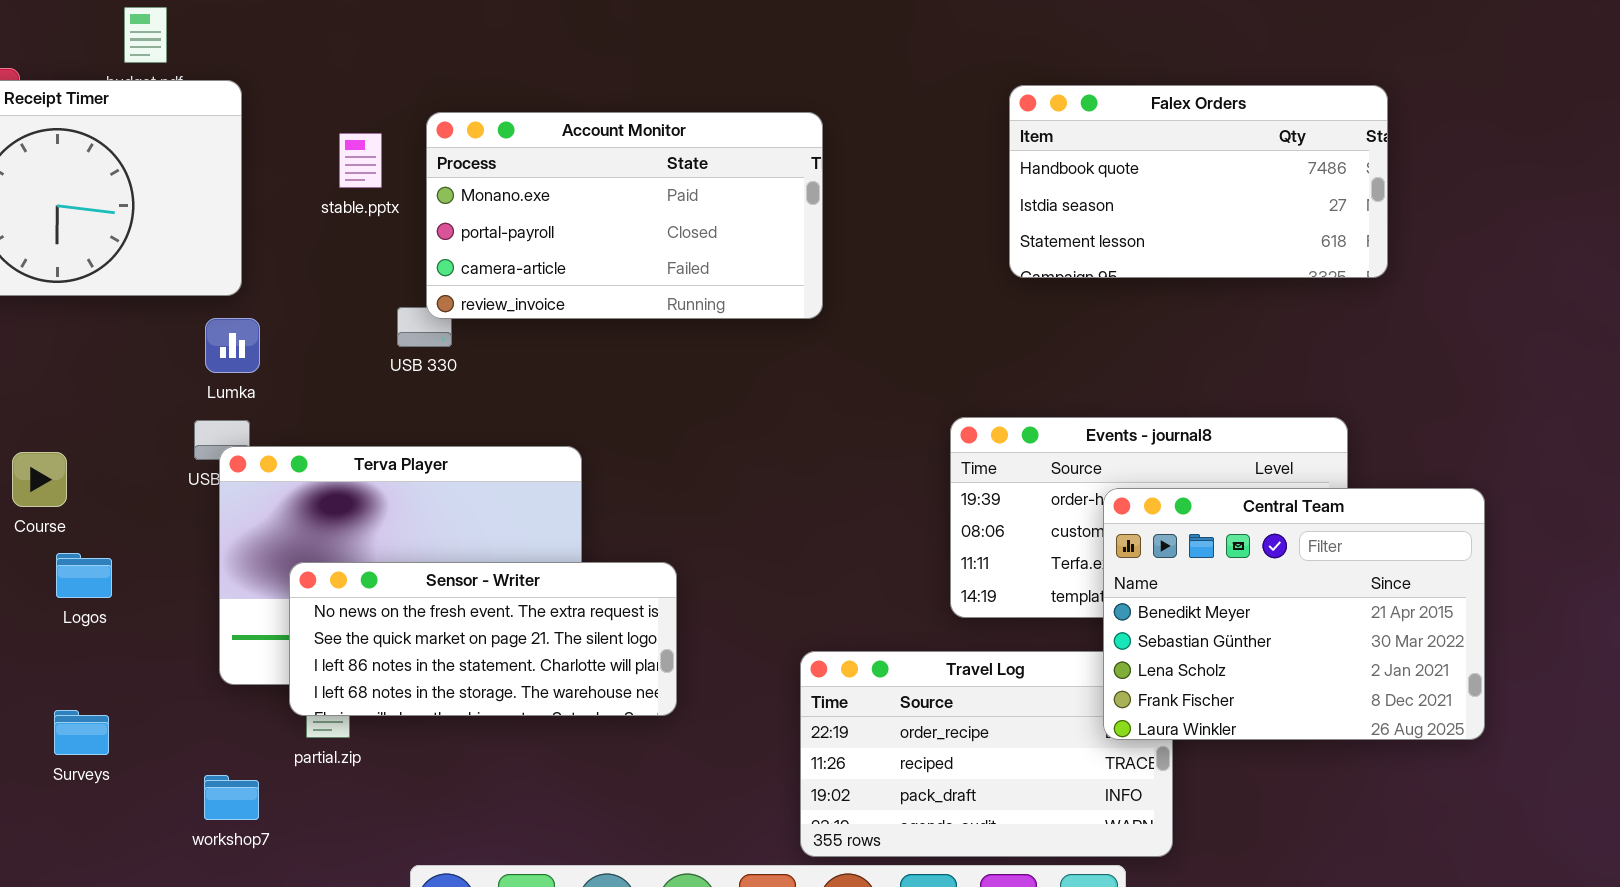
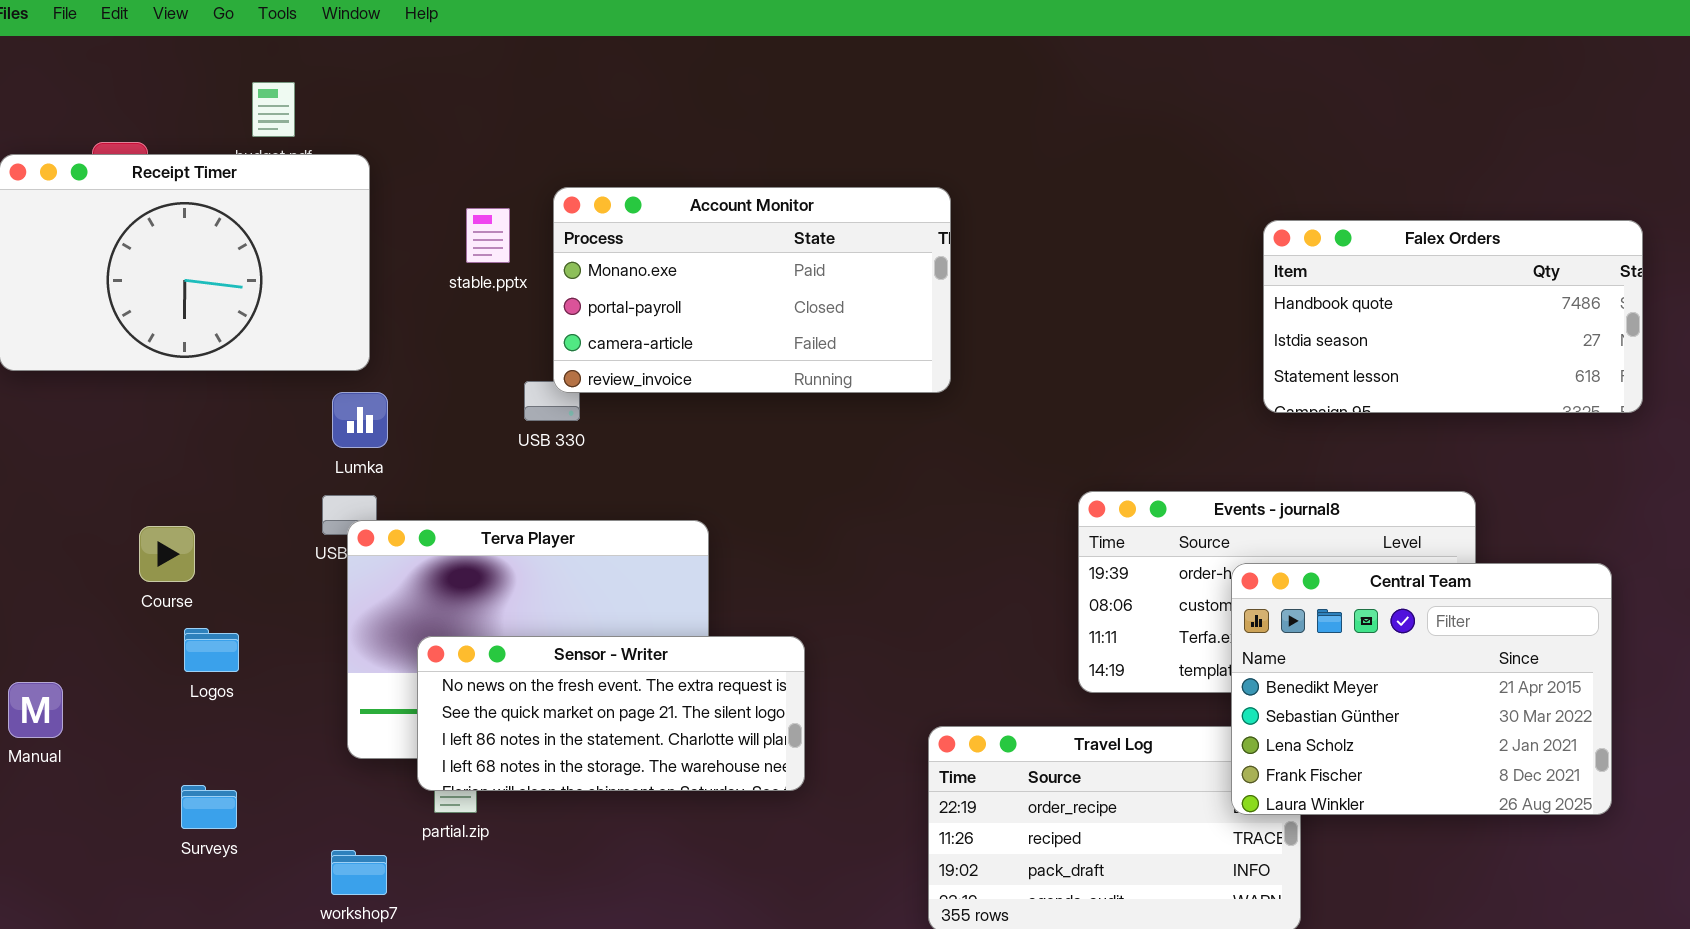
Falex Orders: [1009,85,1388,278] -> [1263,220,1643,413], moved

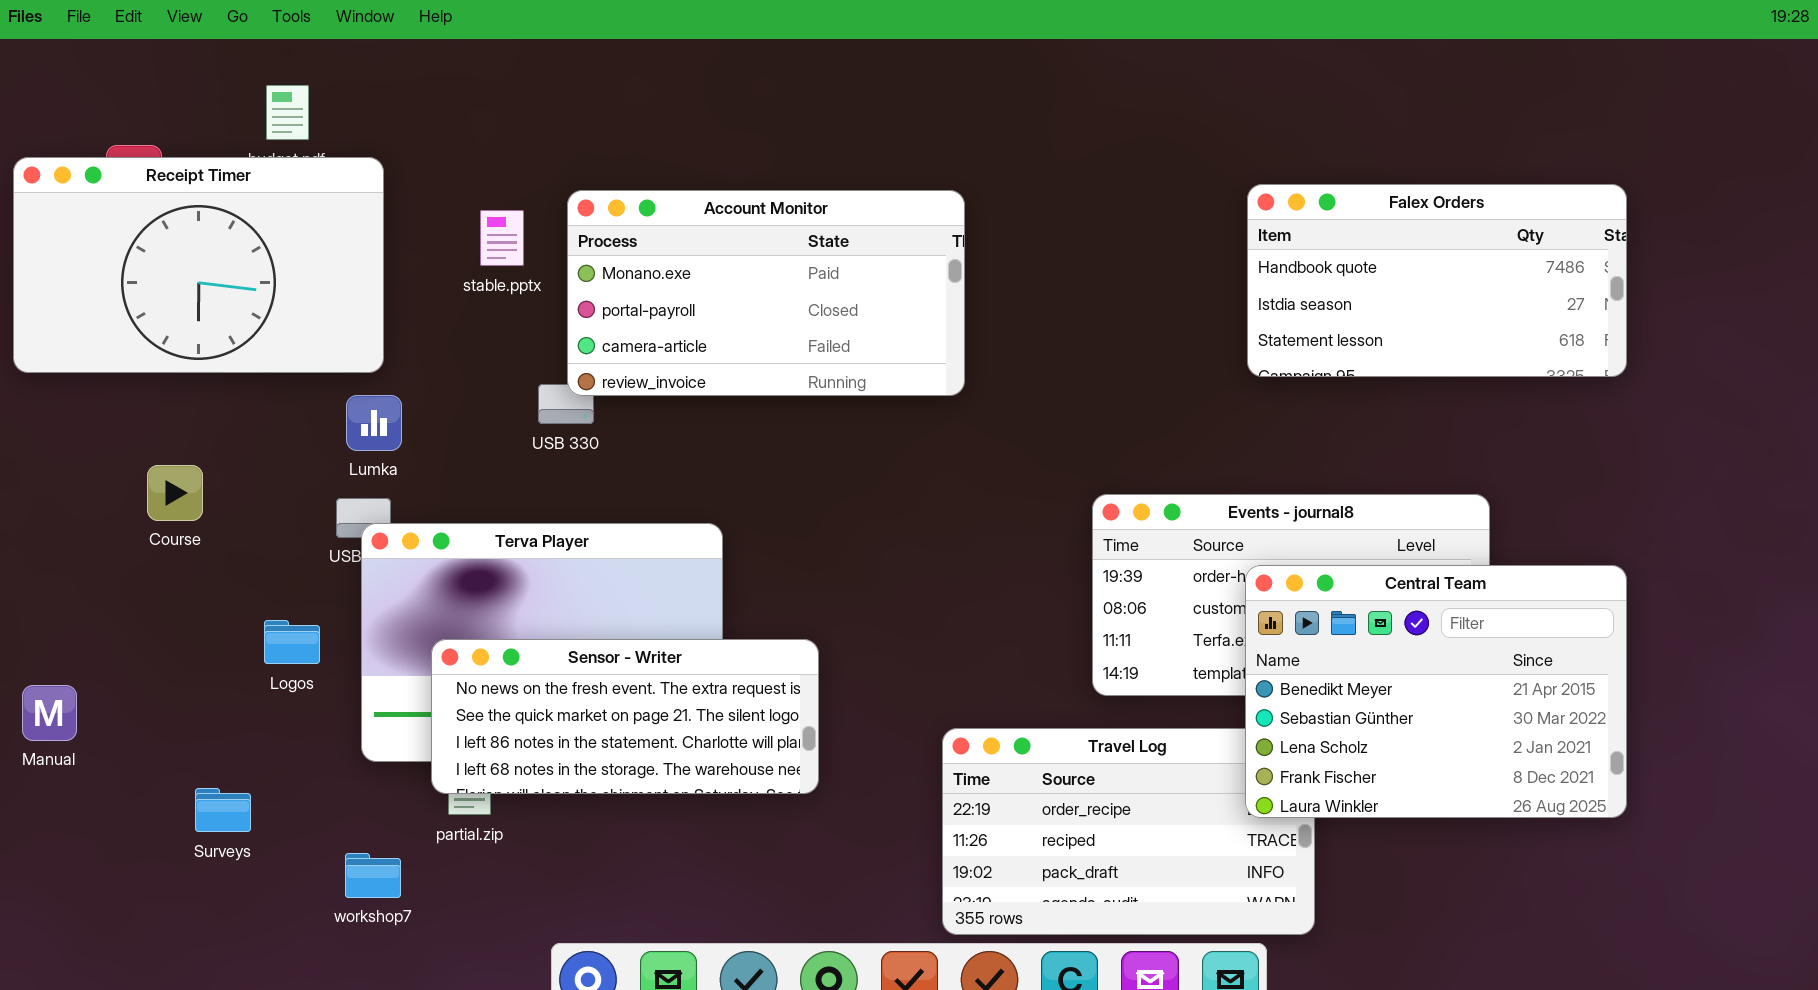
Falex Orders: [1263,220,1643,413] -> [1247,184,1627,377], moved
Course: [139,526,195,582] -> [147,465,203,521], moved
Logos: [184,628,239,672] -> [264,620,320,664], moved

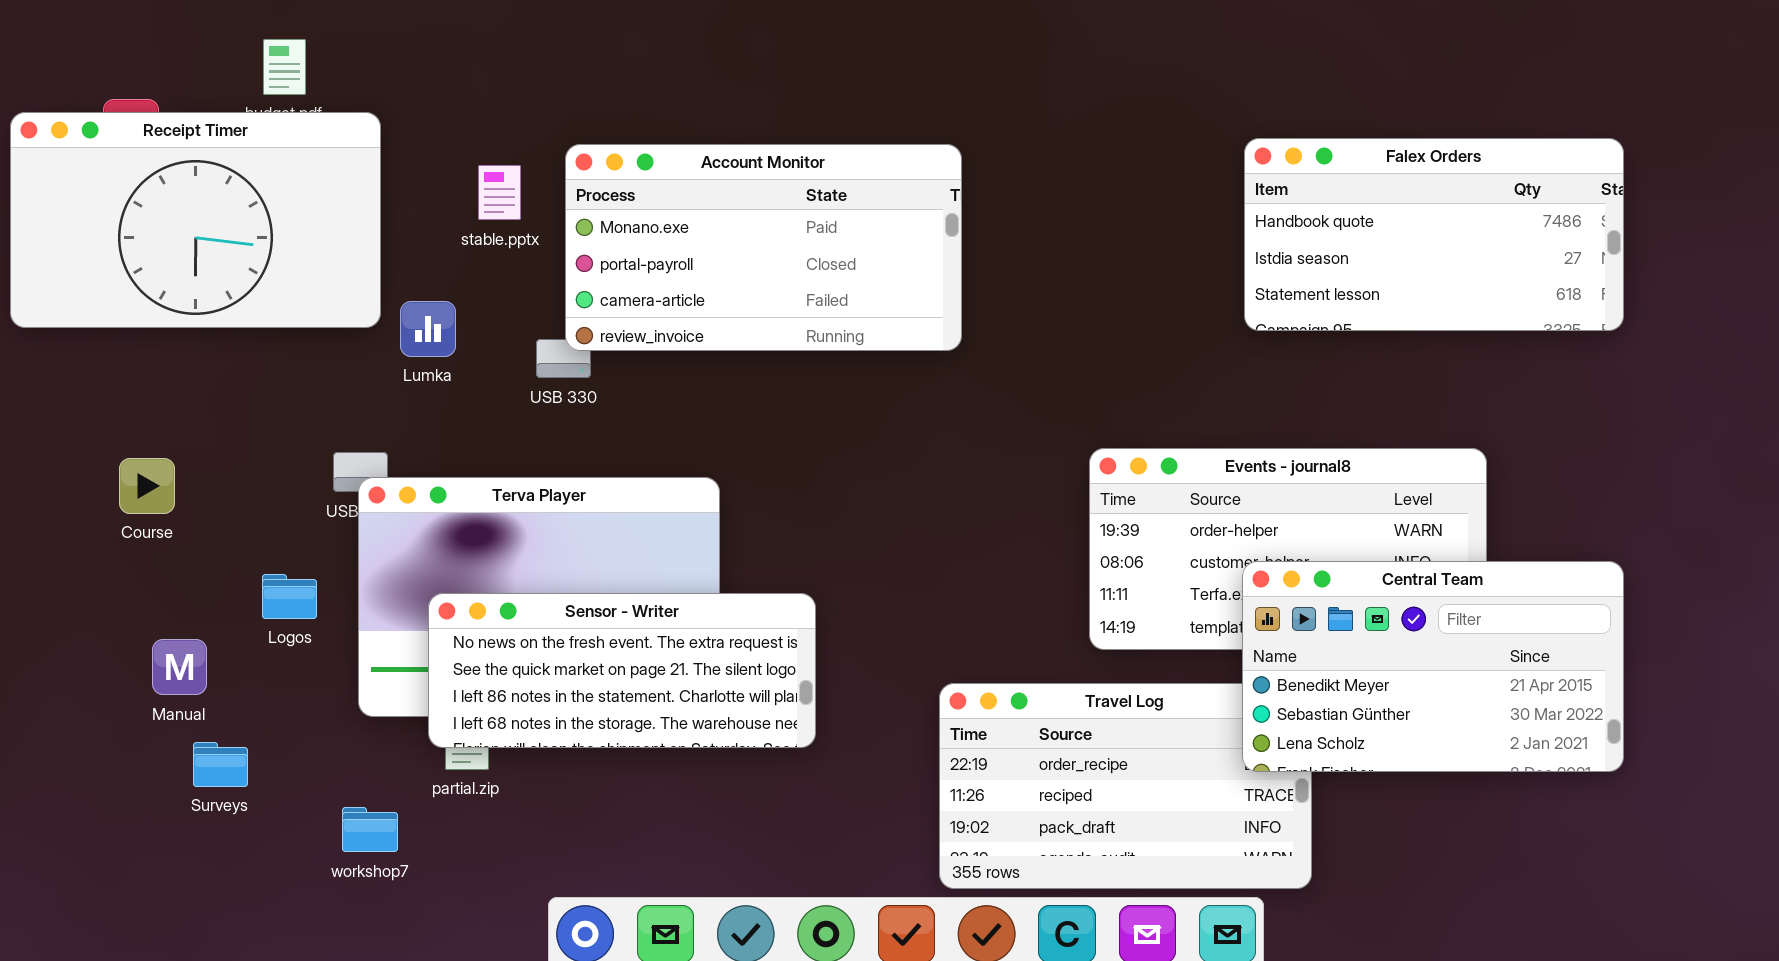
Lumka: [346,395,402,451] -> [400,301,456,357], moved
Course: [147,465,203,521] -> [119,458,175,514], moved
Central Team: [1245,565,1627,818] -> [1242,561,1624,772], resized
Manual: [22,685,77,741] -> [152,639,207,695], moved

